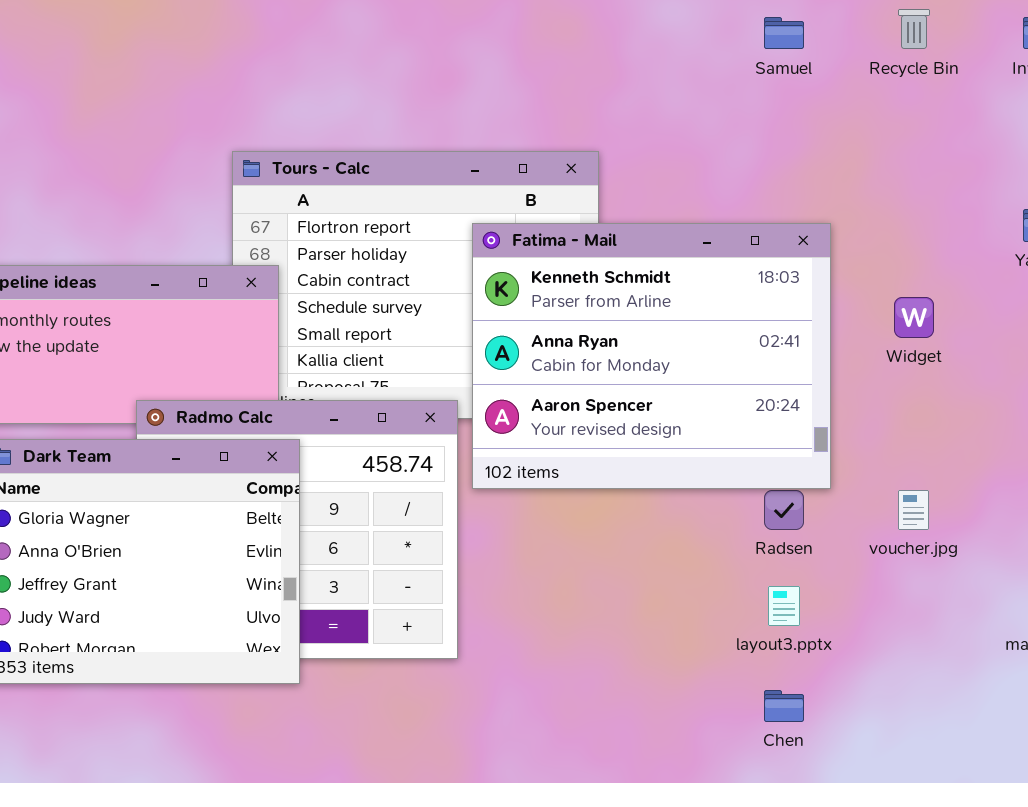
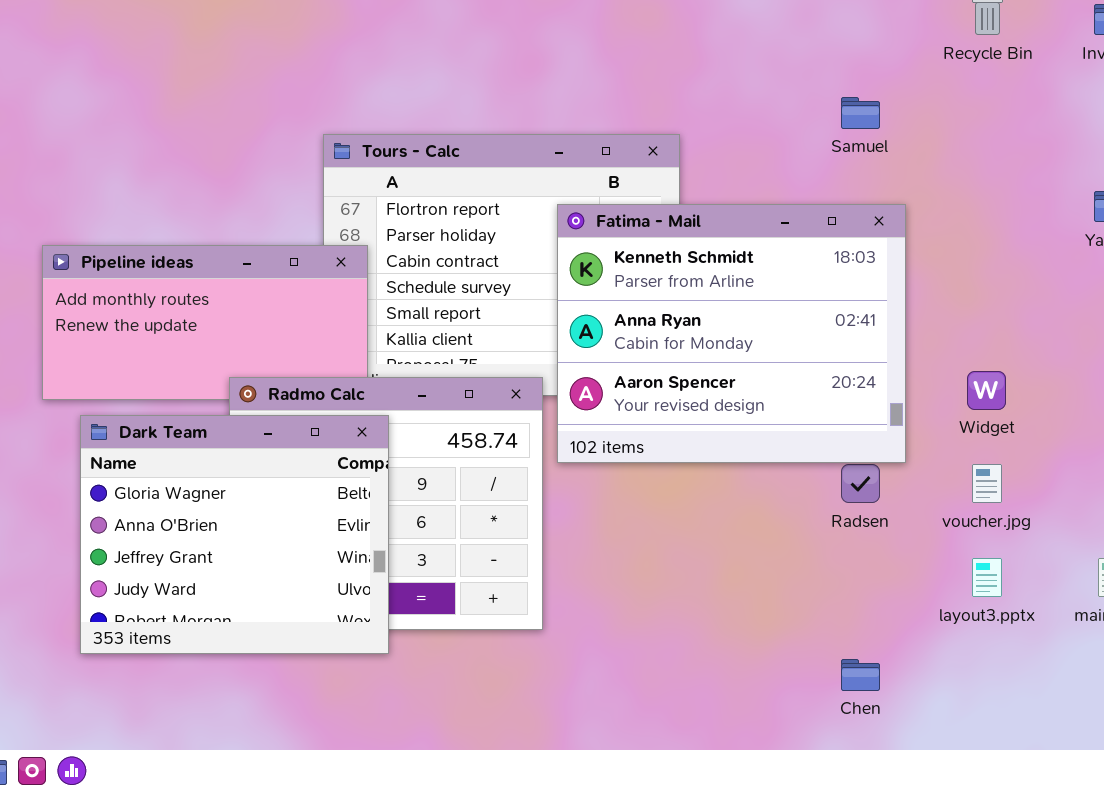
Samuel: [764,17,804,49] -> [841,97,880,129], moved
Widget: [894,297,934,338] -> [967,371,1006,410], moved
layout3.pptx: [768,586,800,626] -> [972,558,1002,597], moved

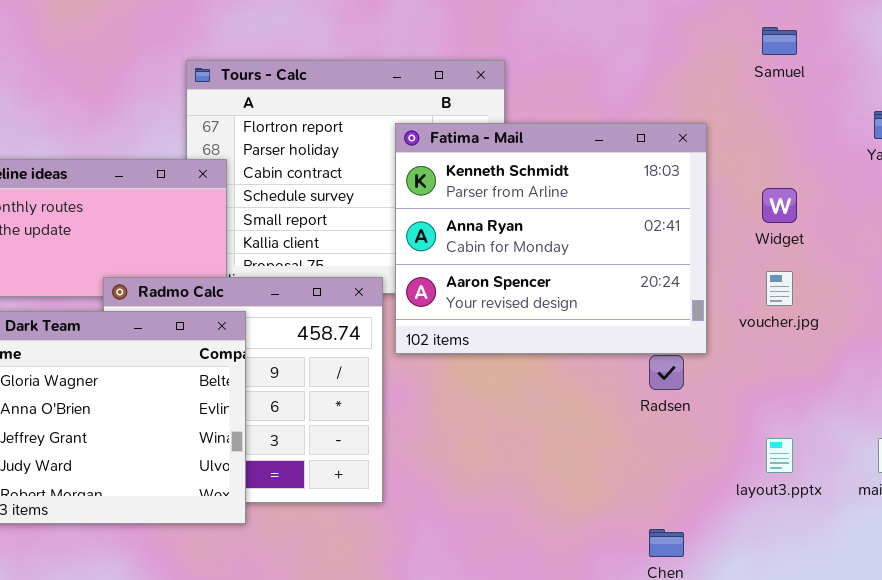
Samuel: [841,97,880,129] -> [762,27,797,55], moved
Widget: [967,371,1006,410] -> [762,188,797,223], moved
voucher.jpg: [972,464,1002,503] -> [766,271,793,306], moved

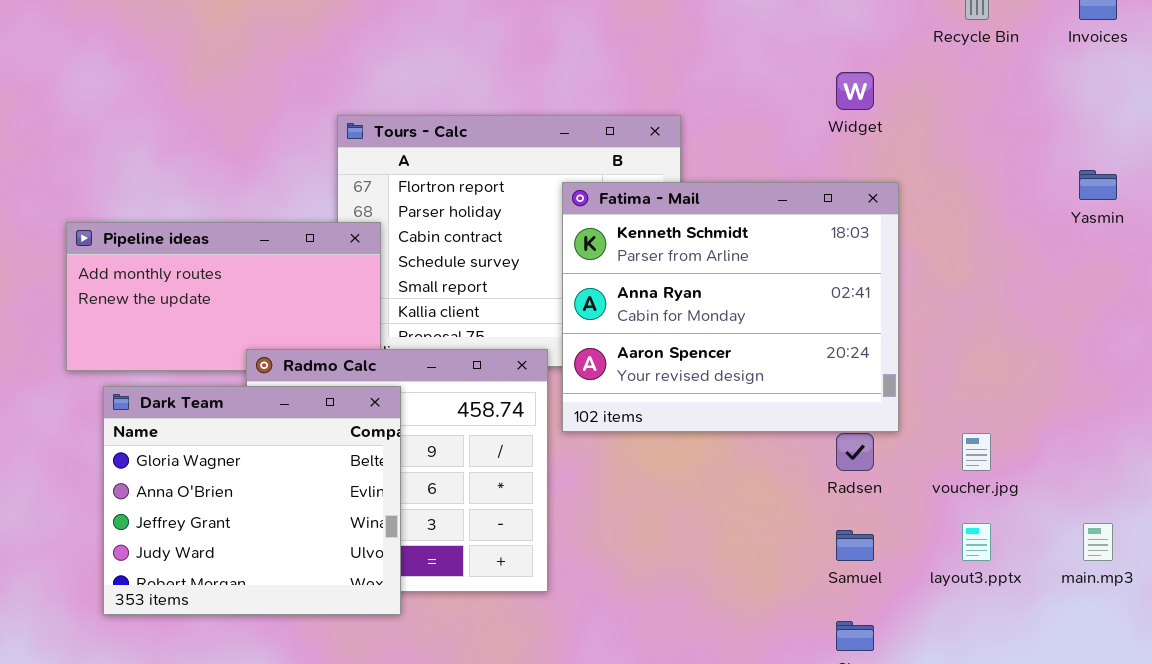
Samuel: [762,27,797,55] -> [836,530,874,561], moved
Widget: [762,188,797,223] -> [836,72,874,110], moved
voucher.jpg: [766,271,793,306] -> [962,433,991,471], moved

